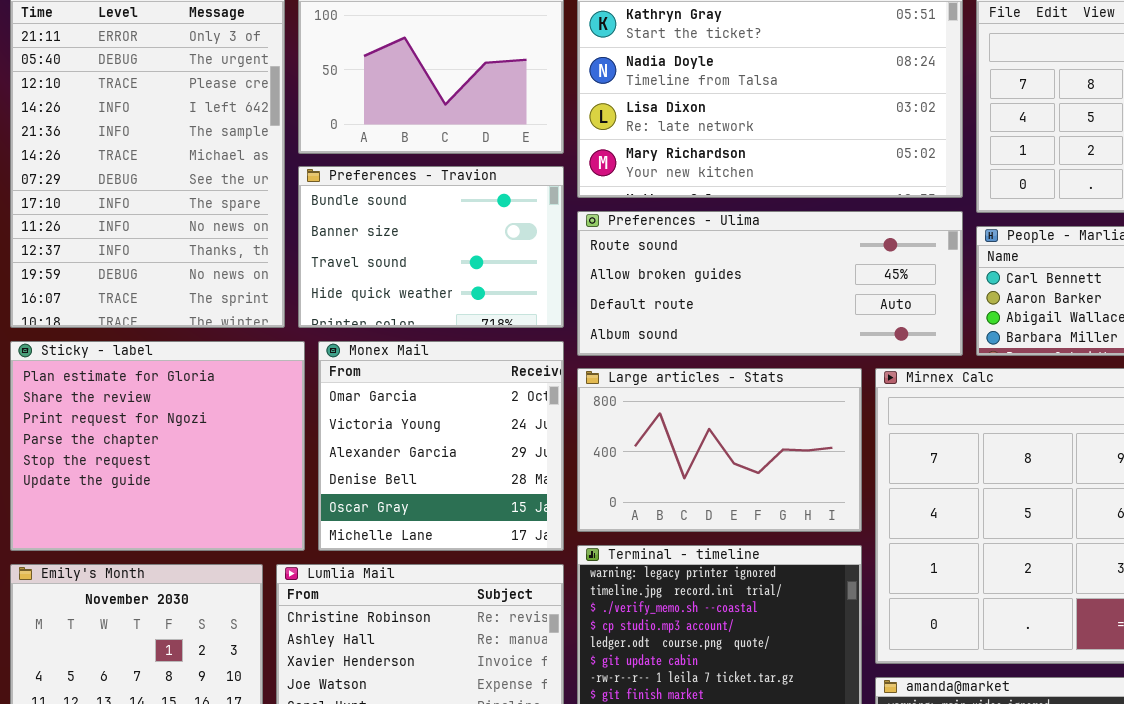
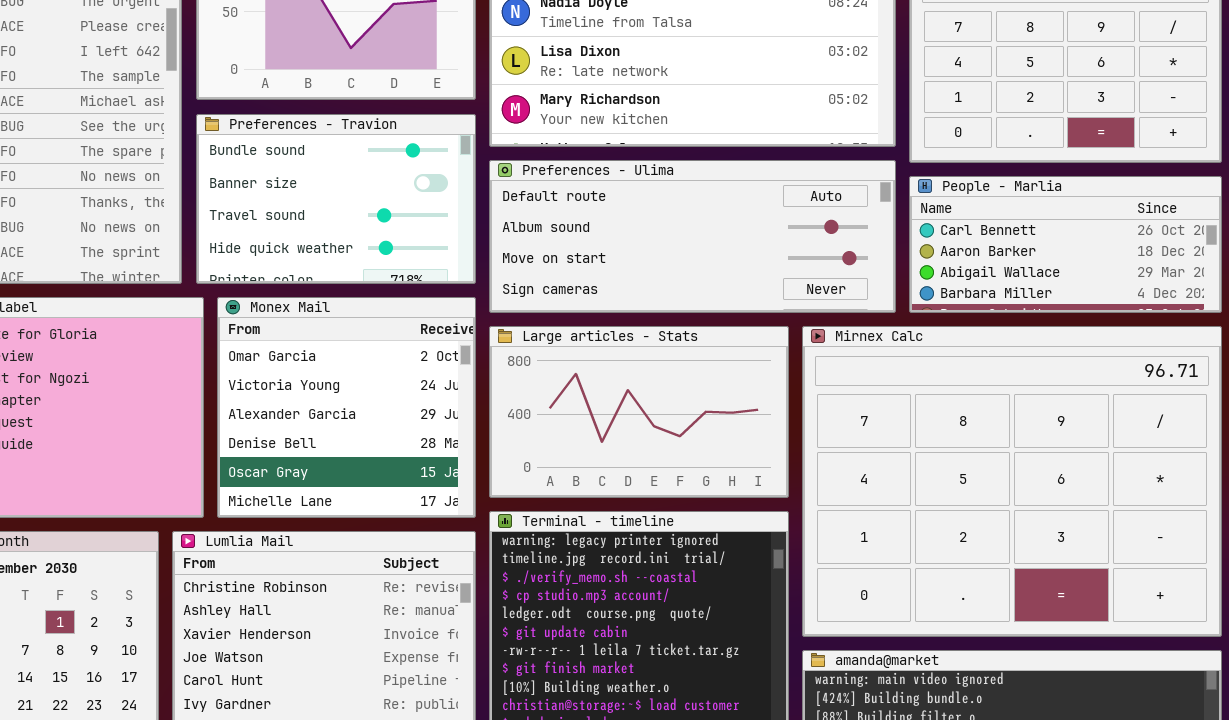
Preferences - Ulima: [577,211,963,356] -> [489,160,896,313], scrolled down 2 rows

